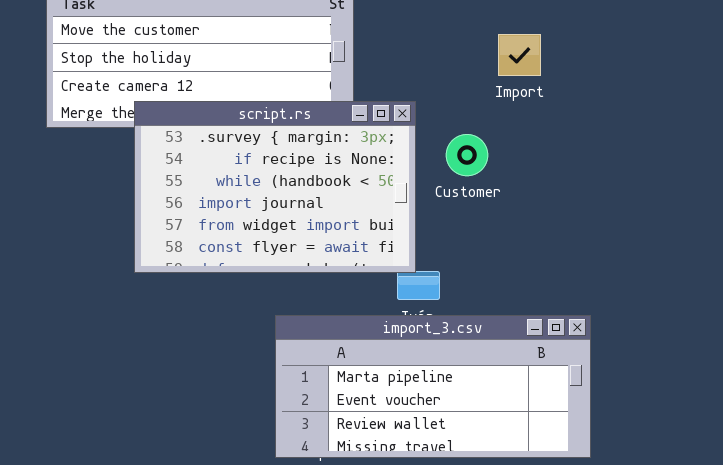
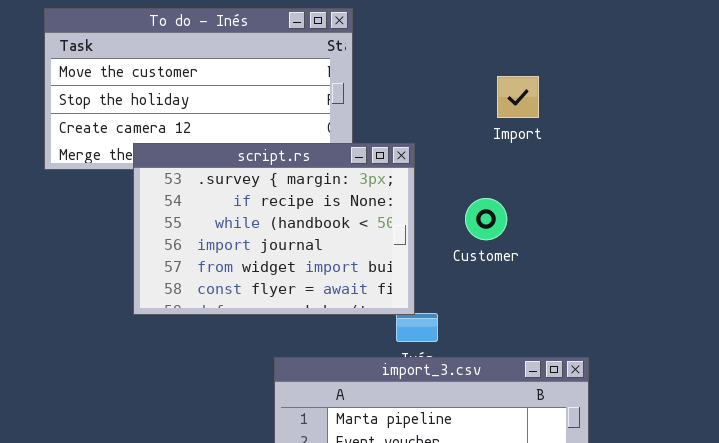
Customer: [446,134,488,176] -> [465,198,507,240], moved

